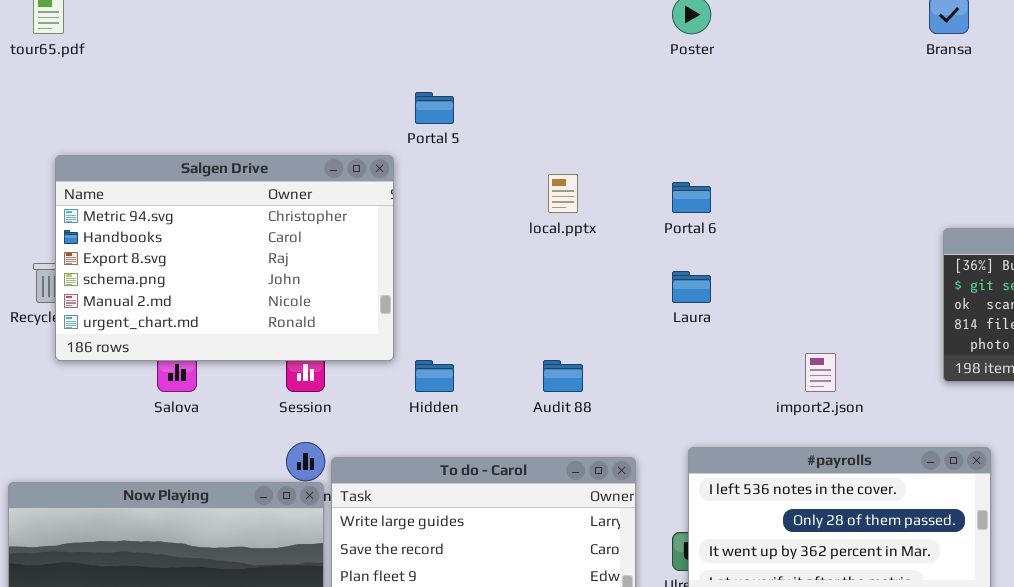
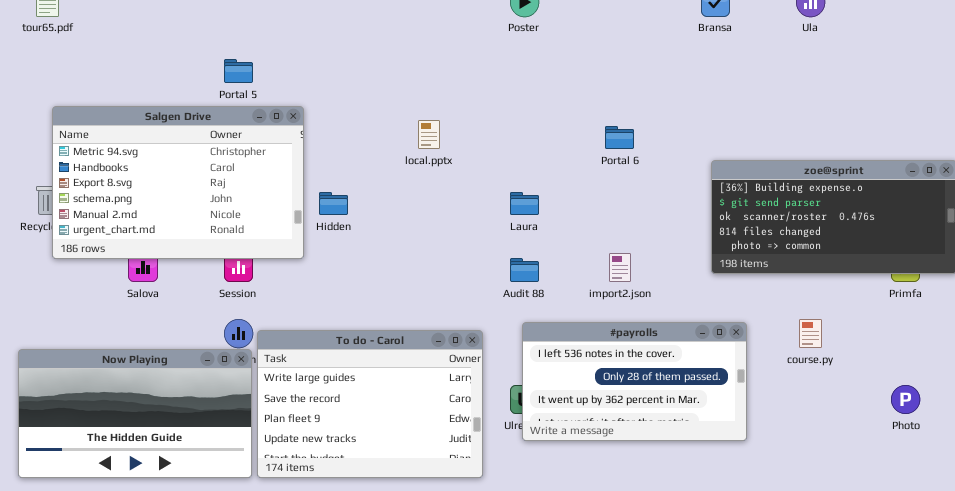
Portal 5: [415,92,454,124] -> [224,59,253,83], moved
Portal 6: [672,182,711,213] -> [605,126,634,149], moved
Hidden: [415,360,454,392] -> [319,192,348,215], moved
Audit 88: [543,360,583,392] -> [510,258,539,282], moved

